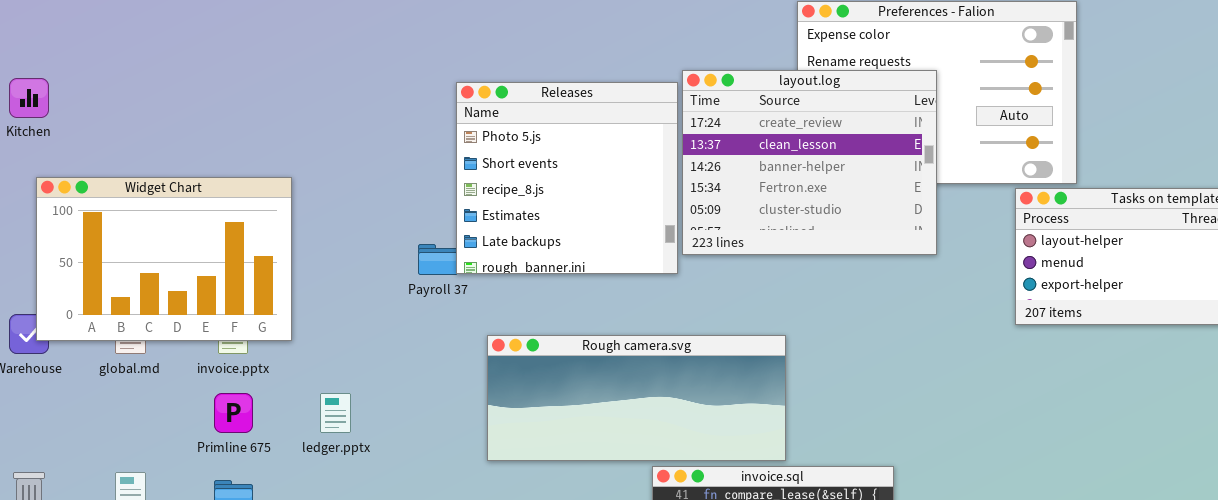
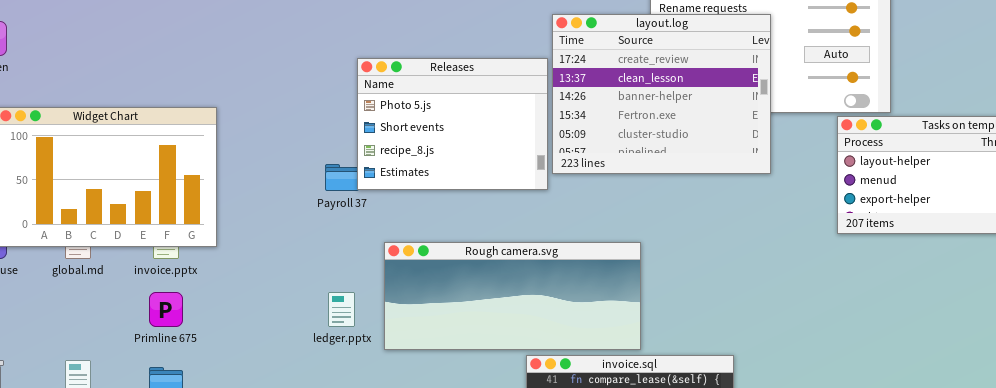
Releases: [456,82,678,274] -> [357,58,548,190], resized
ledger.pptx: [320,393,351,433] -> [328,292,355,327], moved

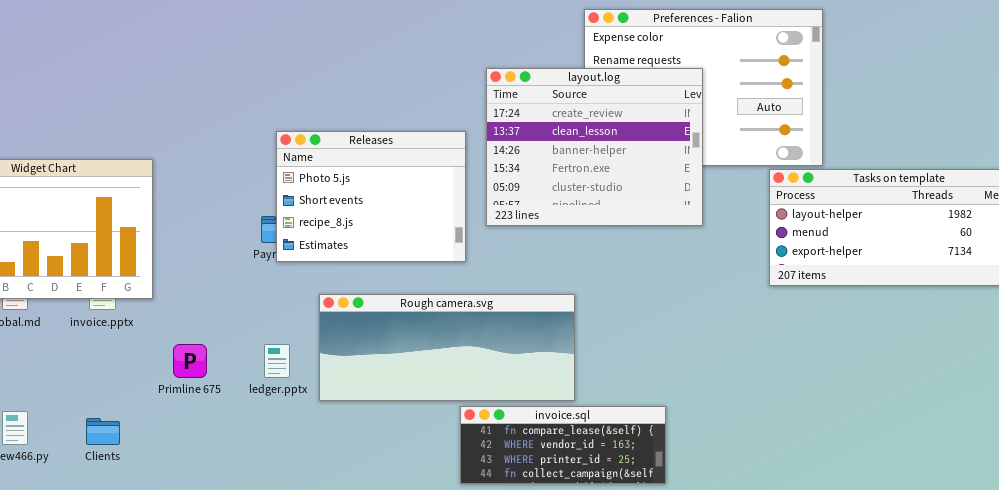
Releases: [357,58,548,190] -> [276,131,466,262], moved
Primline 675: [149,292,183,327] -> [173,344,207,378], moved

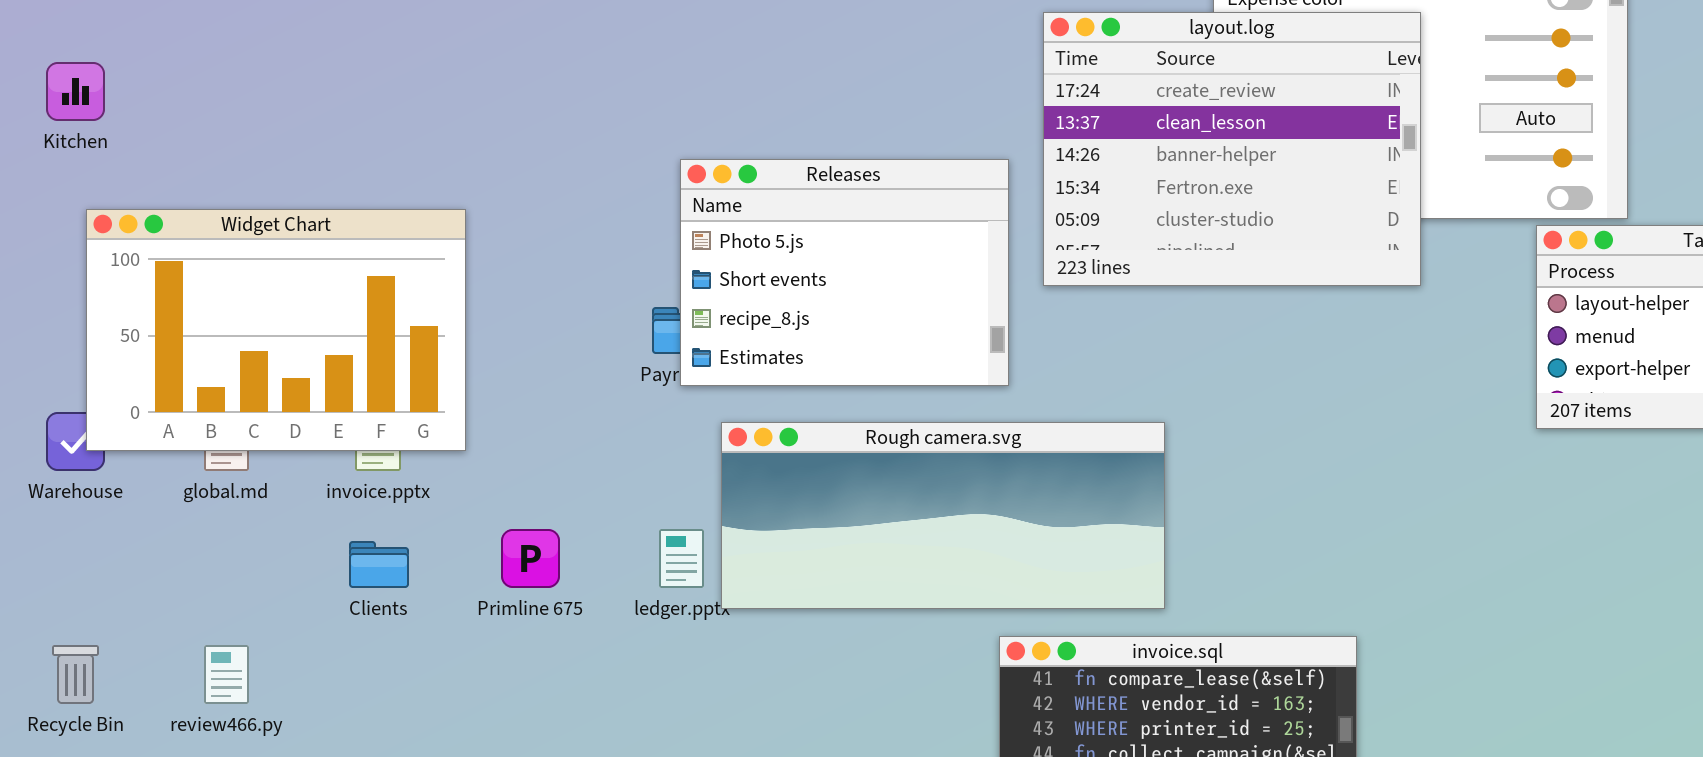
layout.log: [486,68,703,226] -> [1043,12,1421,286], moved
Rough camera.svg: [319,294,575,401] -> [721,422,1165,609], moved
Clients: [86,418,120,445] -> [349,541,409,588], moved

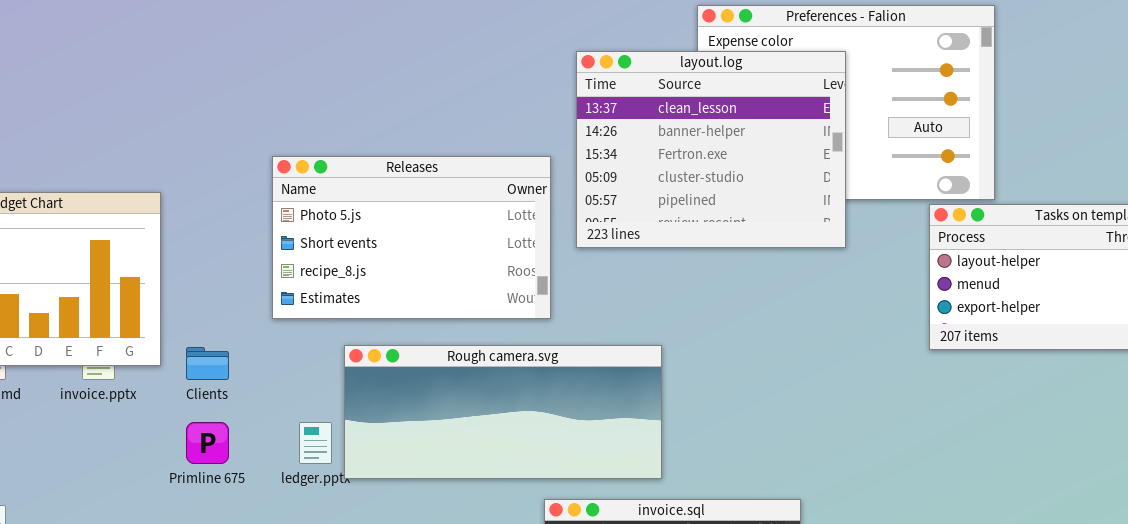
layout.log: [1043,12,1421,286] -> [576,51,846,248], scrolled down 1 row
Releases: [680,159,1009,386] -> [272,156,551,319], resized
Clients: [349,541,409,588] -> [186,347,229,380], moved

